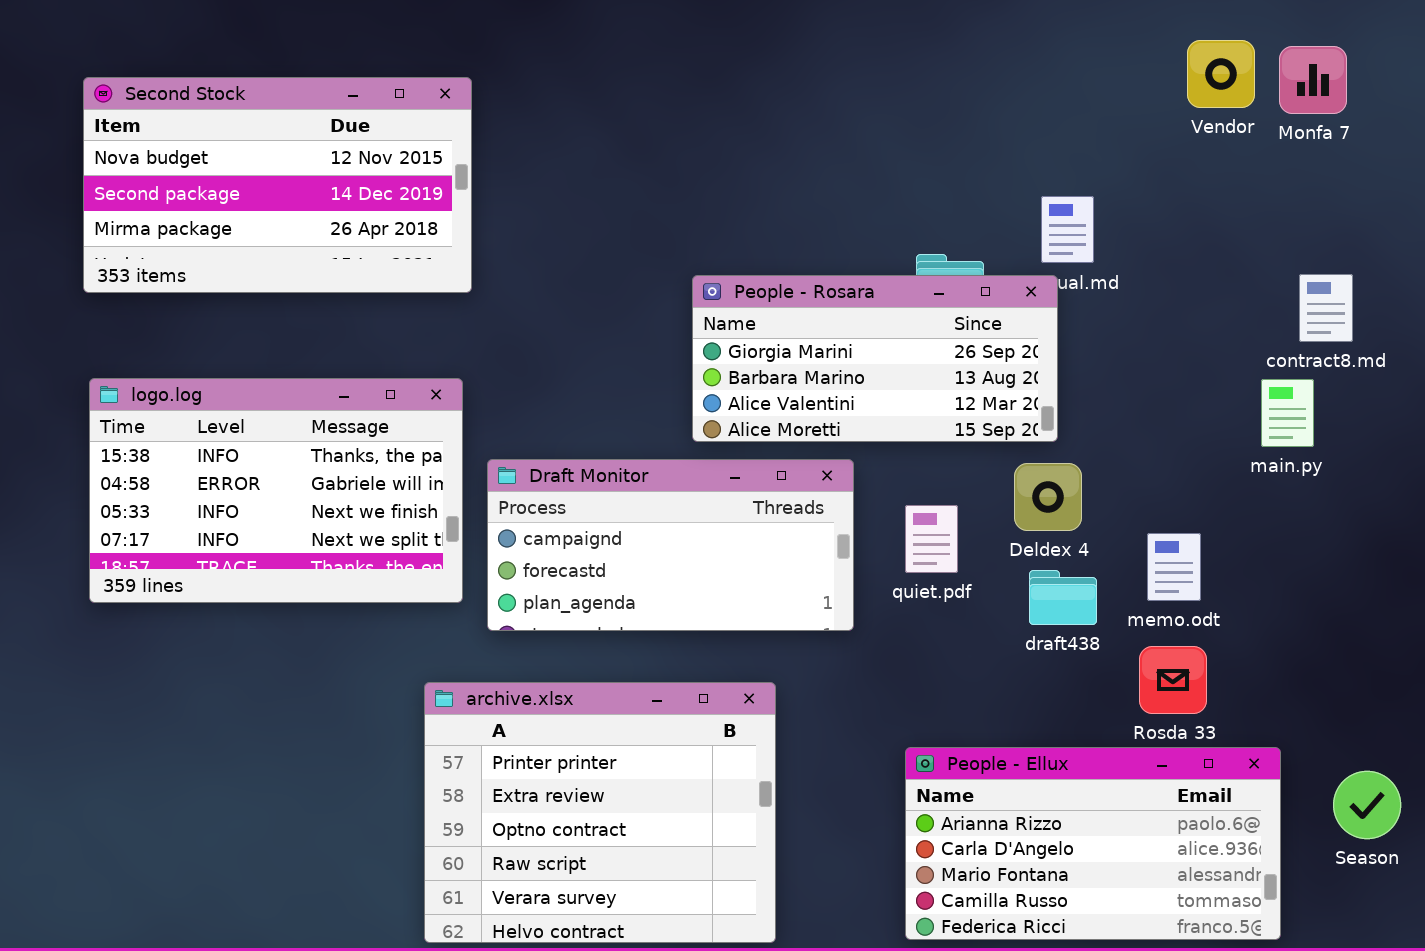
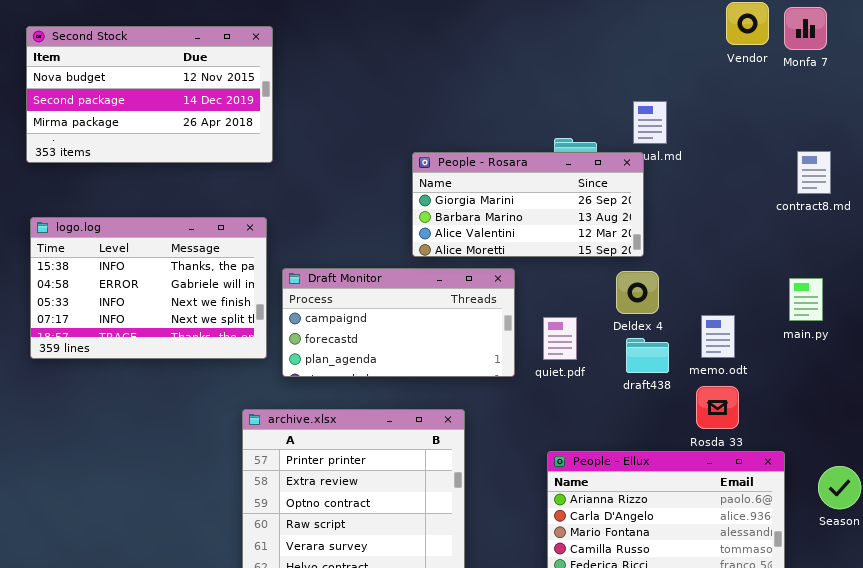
main.py: [1261,379,1314,447] -> [789,278,823,321], moved
quiet.pdf: [905,505,958,573] -> [543,317,577,360], moved

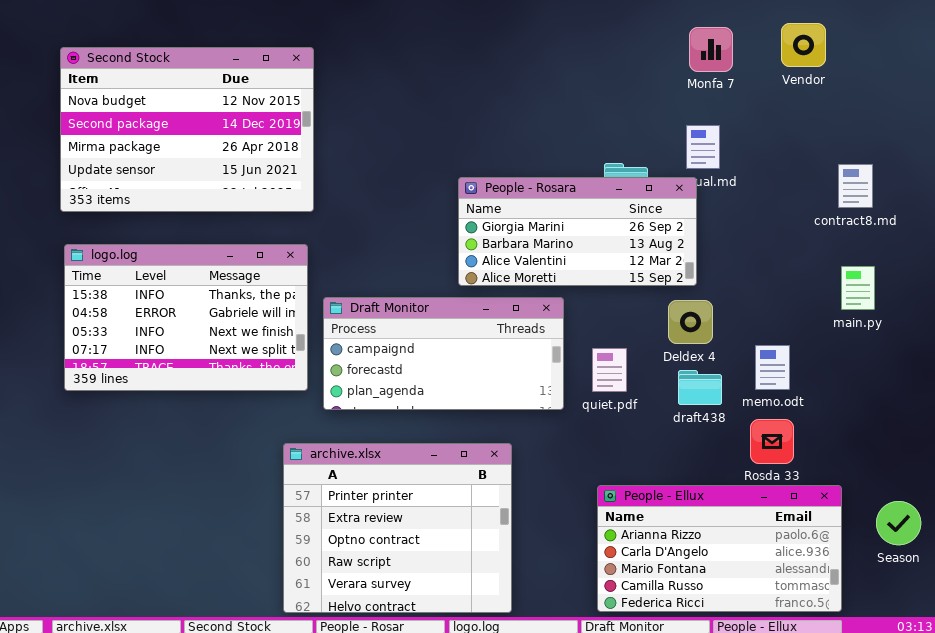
Monfa 7: [784,7,827,50] -> [689,27,733,72], moved
Second Stock: [26,26,273,163] -> [60,47,314,212], resized
contract8.md: [797,151,831,194] -> [838,164,873,208], moved
main.py: [789,278,823,321] -> [841,266,875,310], moved

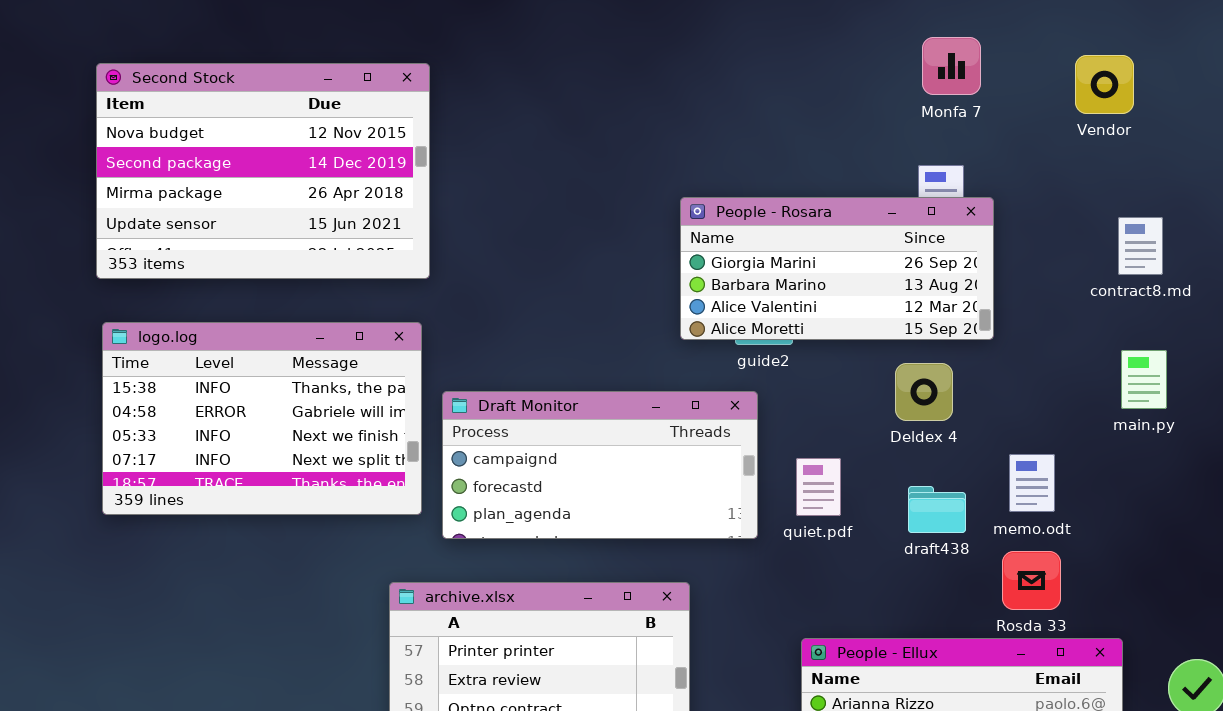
Vendor: [781,23,826,67] -> [1075,55,1134,114], moved
People - Rosara: [458,177,697,286] -> [680,197,994,340], moved
Deldex 4: [668,300,713,344] -> [895,363,953,421], moved

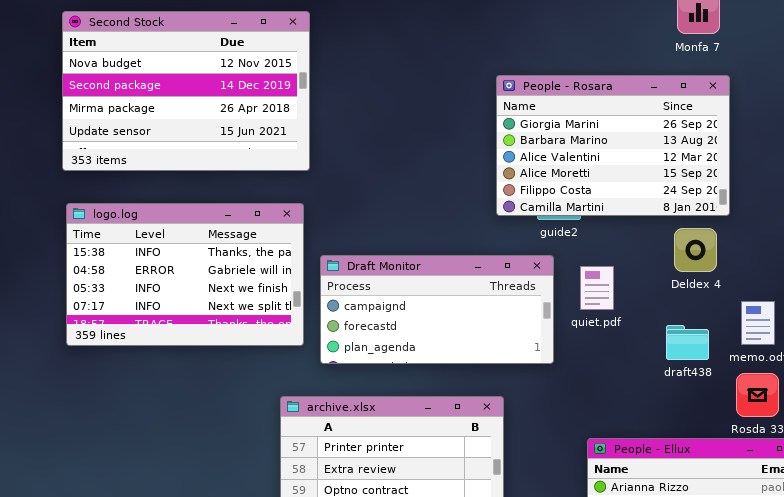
People - Rosara: [680,197,994,340] -> [496,75,730,216], resized
Deldex 4: [895,363,953,421] -> [674,228,717,272], moved
quiet.pdf: [796,458,841,516] -> [580,266,614,310], moved

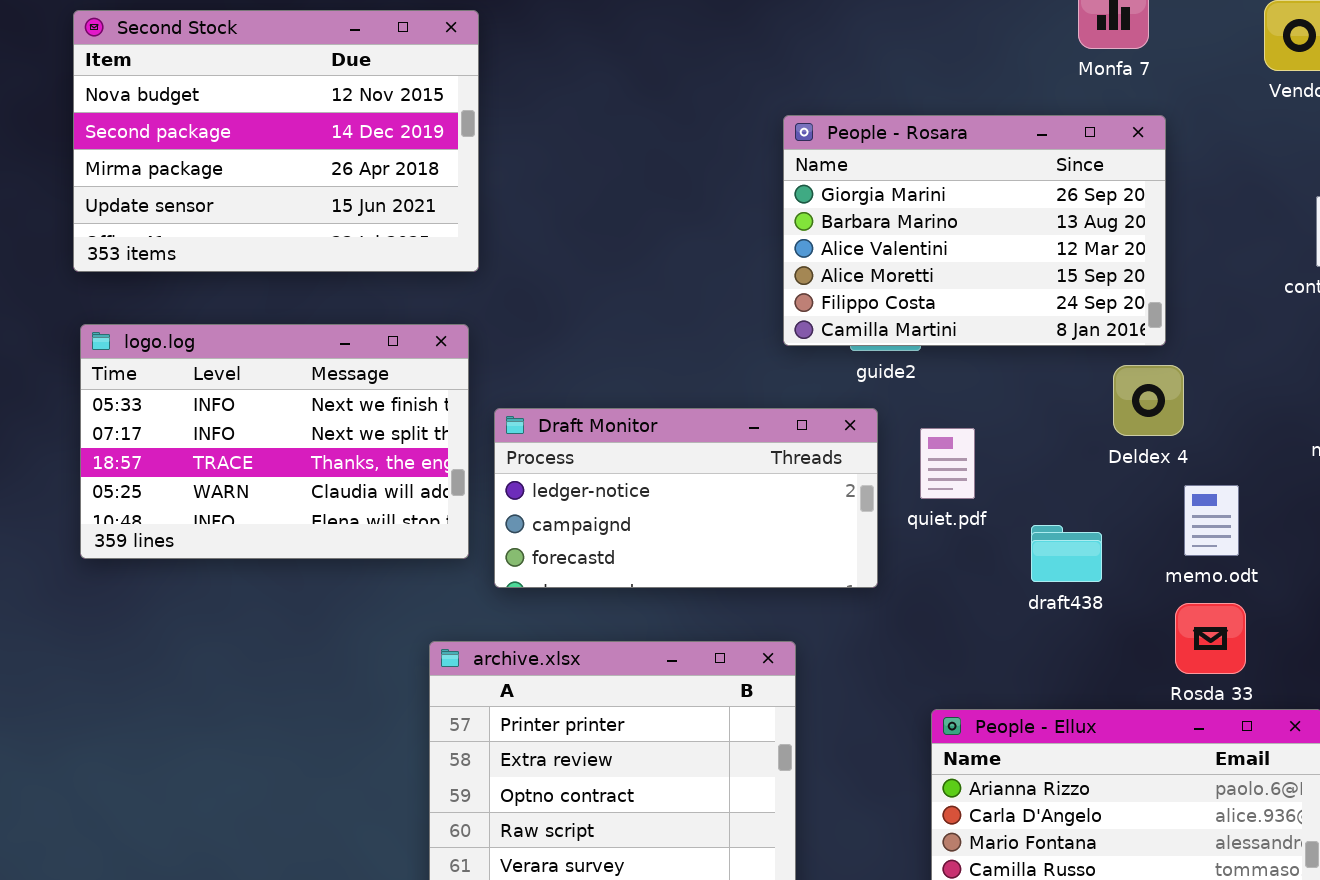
logo.log: [66,203,304,346] -> [80,324,469,559], scrolled down 2 rows
Deldex 4: [674,228,717,272] -> [1113,365,1184,436], moved
Draft Monitor: [320,255,554,364] -> [494,408,878,588], scrolled up 1 row
draft438: [666,325,709,360] -> [1031,525,1102,582], moved

